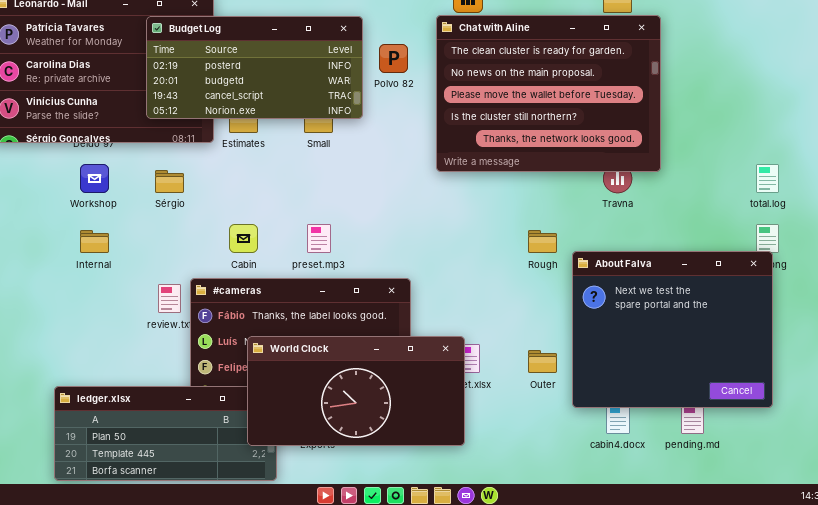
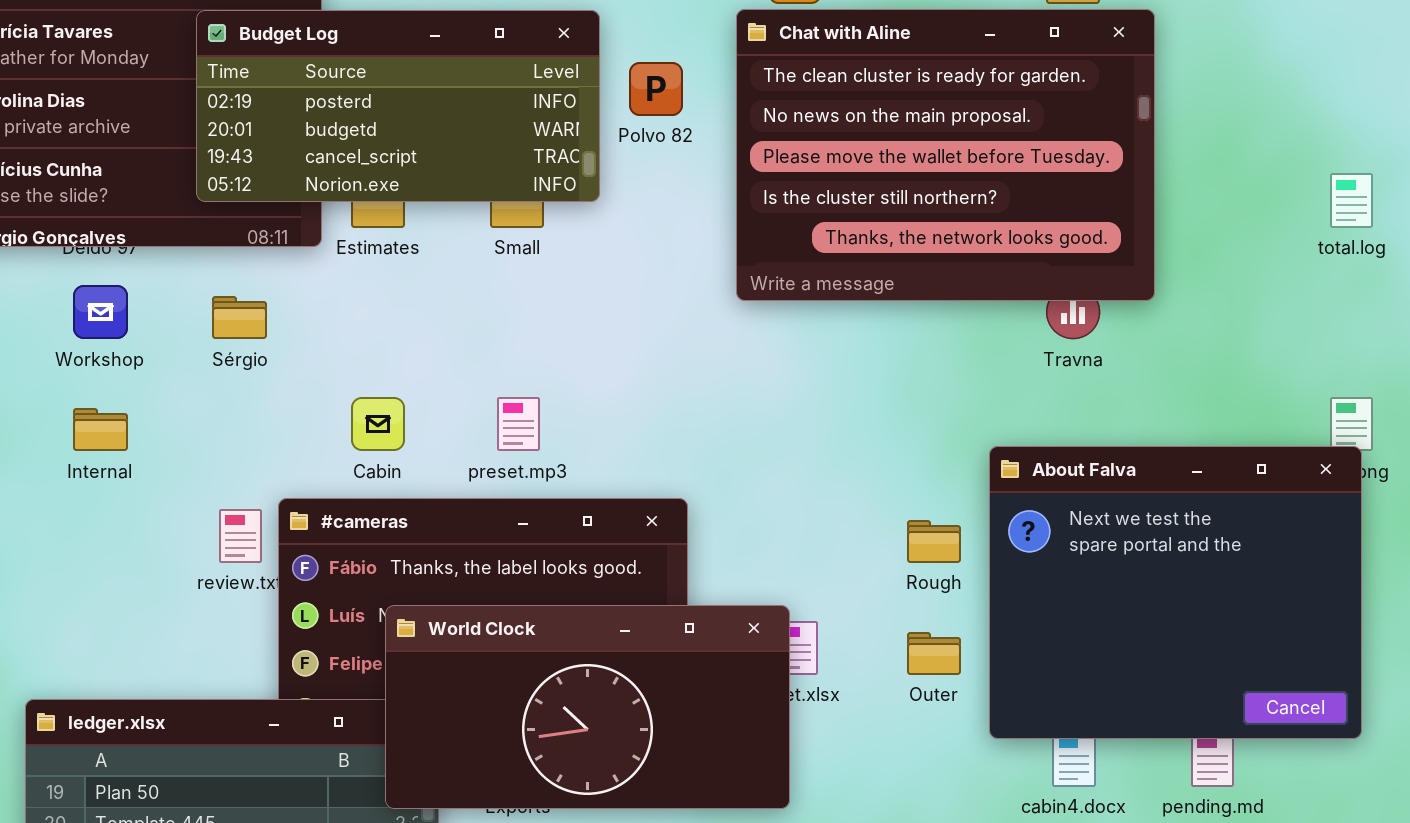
total.log: [756,164,779,193] -> [1330,173,1373,228], moved
Rough: [528,230,557,253] -> [907,520,961,563], moved

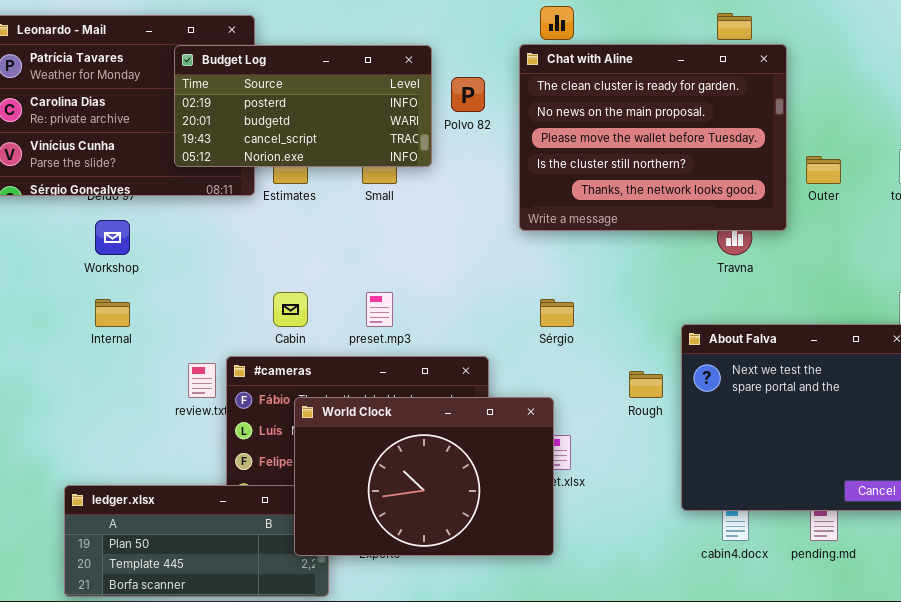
Sérgio: [212,296,267,339] -> [540,299,574,327], moved
World Clock: [385,605,790,809] -> [294,397,554,556], resized
Outer: [907,632,961,675] -> [806,156,841,184], moved

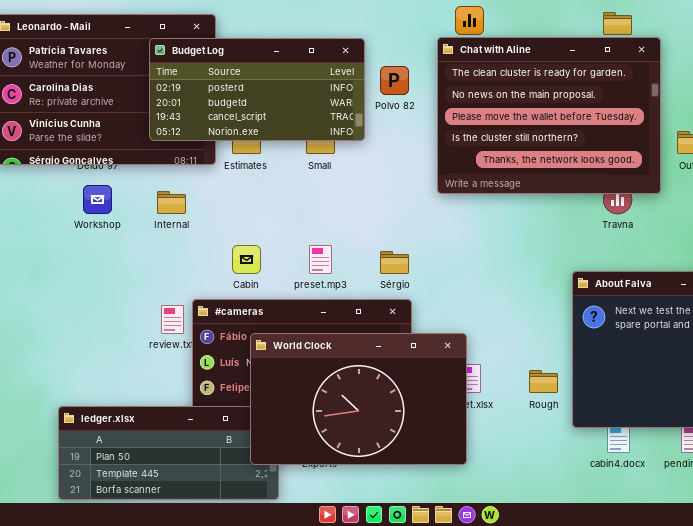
Internal: [95,299,130,327] -> [157,191,186,214], moved
Sérgio: [540,299,574,327] -> [380,251,409,274], moved
Rough: [629,371,663,398] -> [529,370,558,393], moved

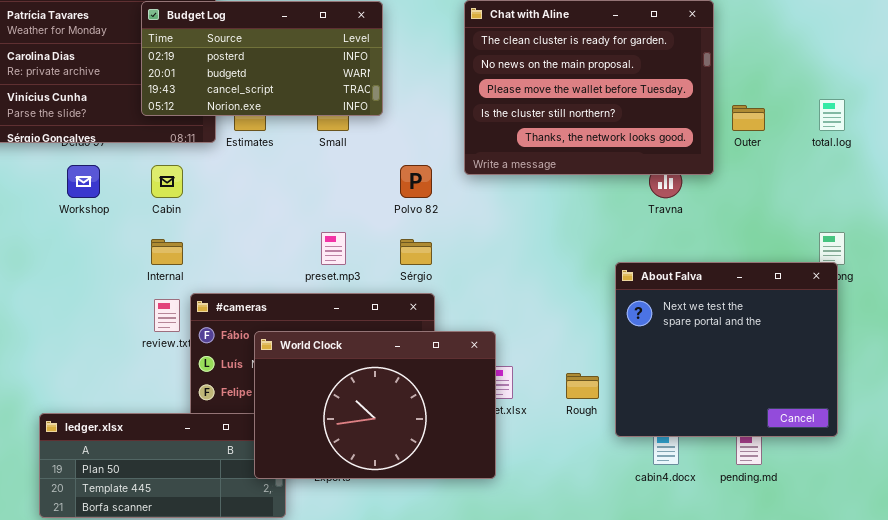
Polvo 82: [380,66,409,95] -> [400,165,432,198], moved
Internal: [157,191,186,214] -> [151,239,183,265], moved
Cabin: [232,245,261,274] -> [151,165,183,198], moved

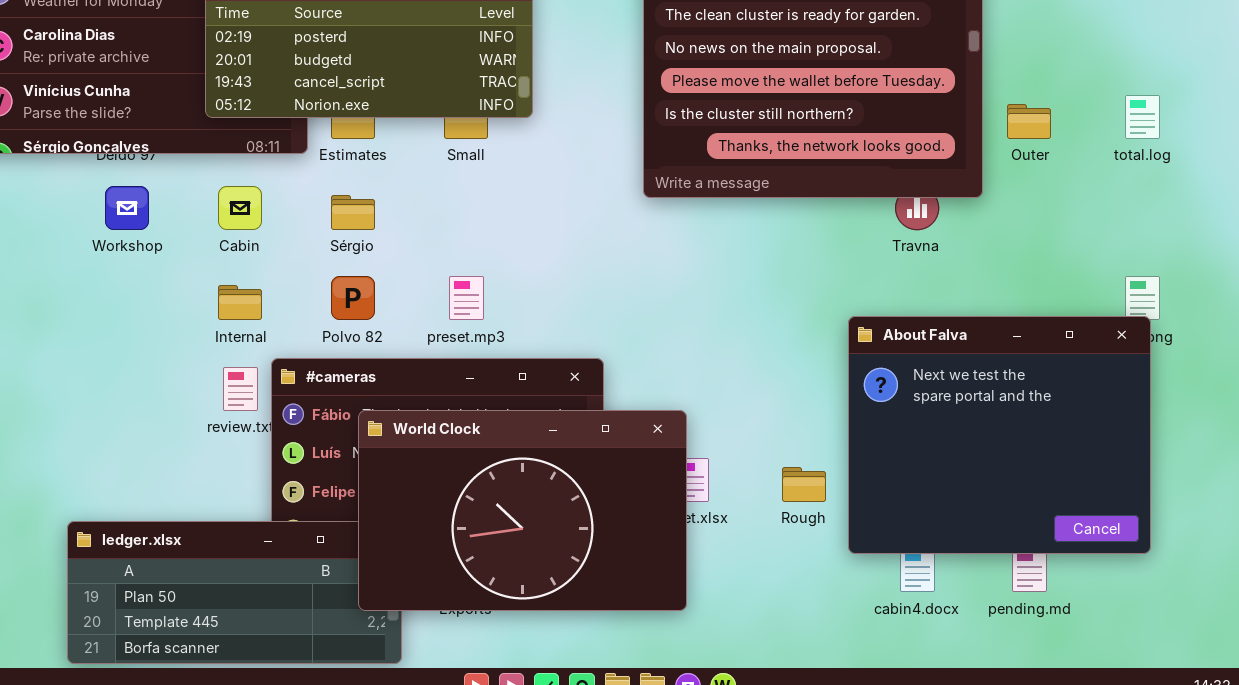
Polvo 82: [400,165,432,198] -> [331,276,375,320], moved
Sérgio: [400,239,432,265] -> [331,195,375,230], moved

